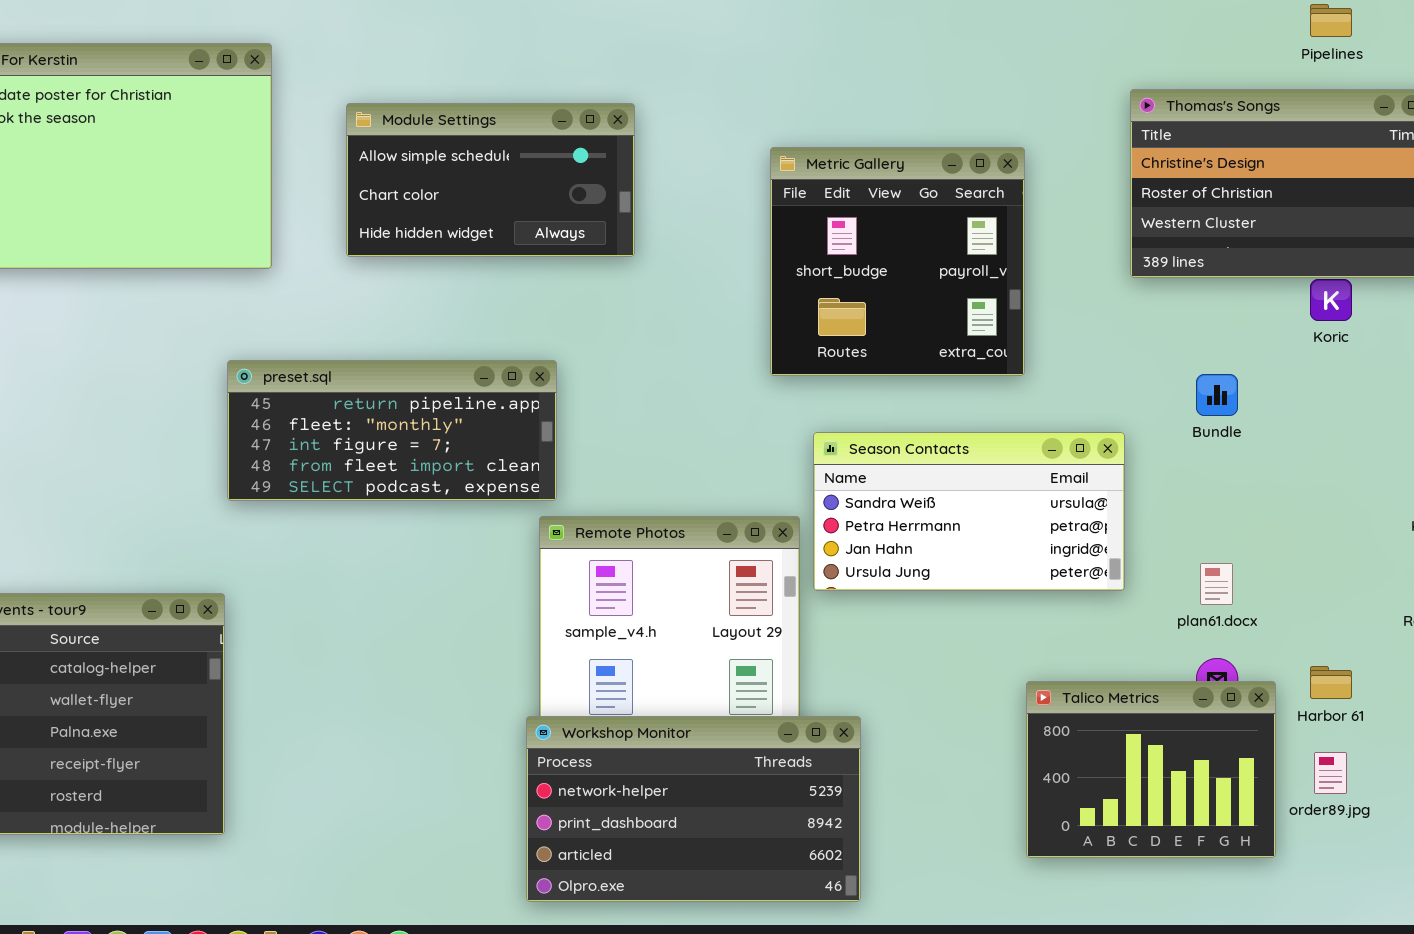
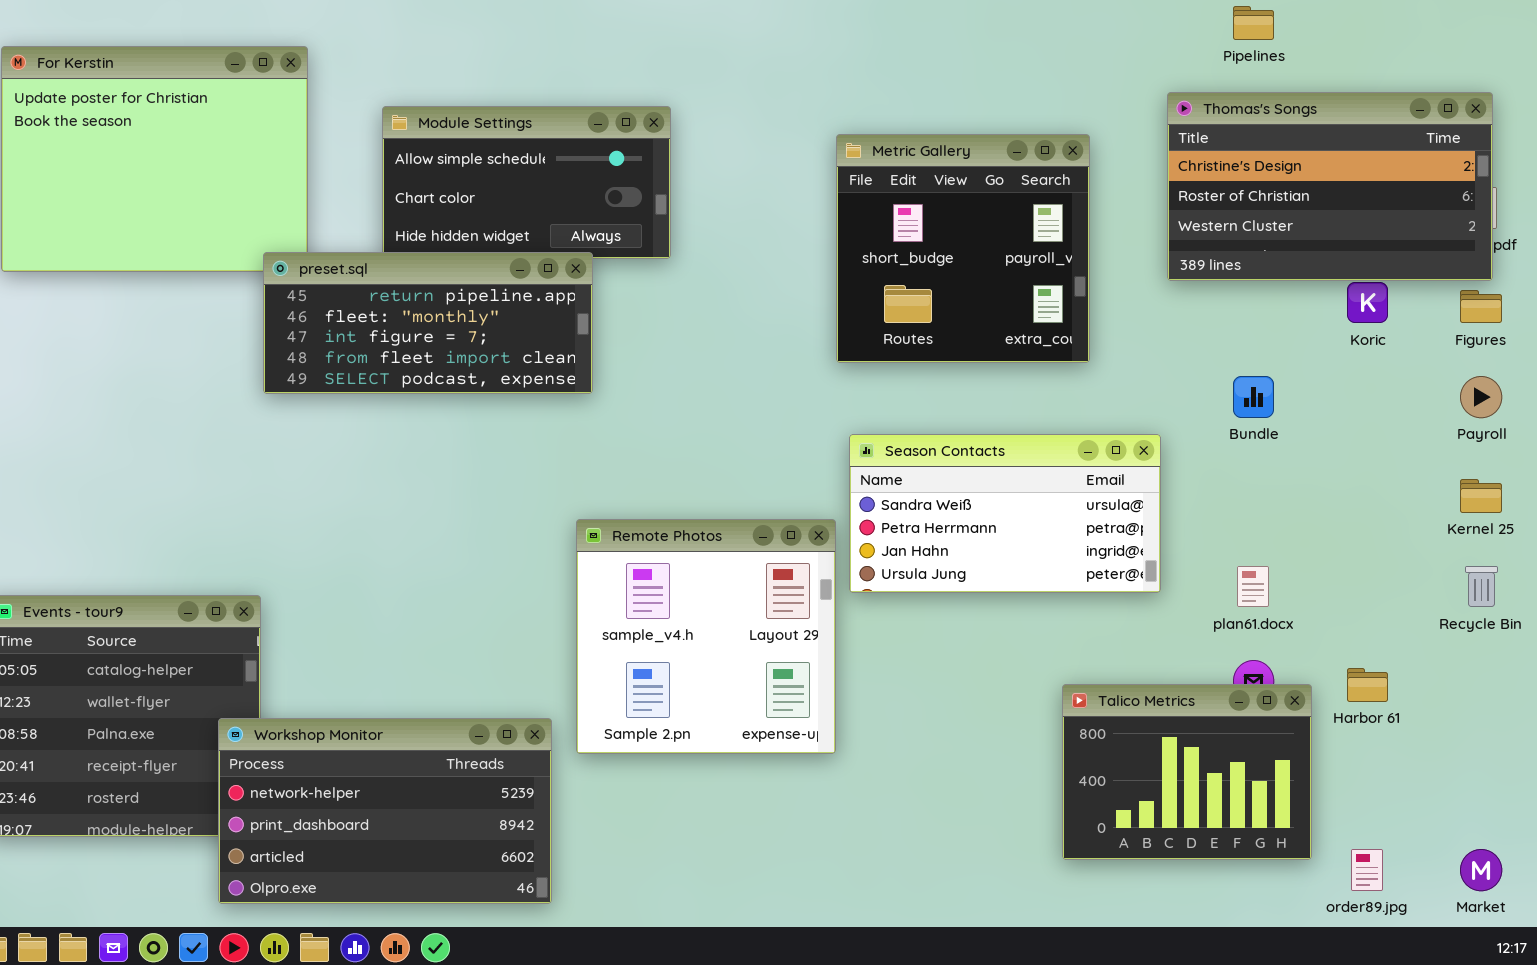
Pipelines: [1310,4,1352,37] -> [1233,6,1274,40], moved
Metric Gallery: [770,147,1025,376] -> [836,134,1090,363], moved
preset.sql: [227,360,557,501] -> [263,252,593,394], moved
Workshop Monitor: [526,716,861,902] -> [218,718,552,904], moved
order89.jpg: [1314,752,1347,794] -> [1351,849,1383,891], moved

